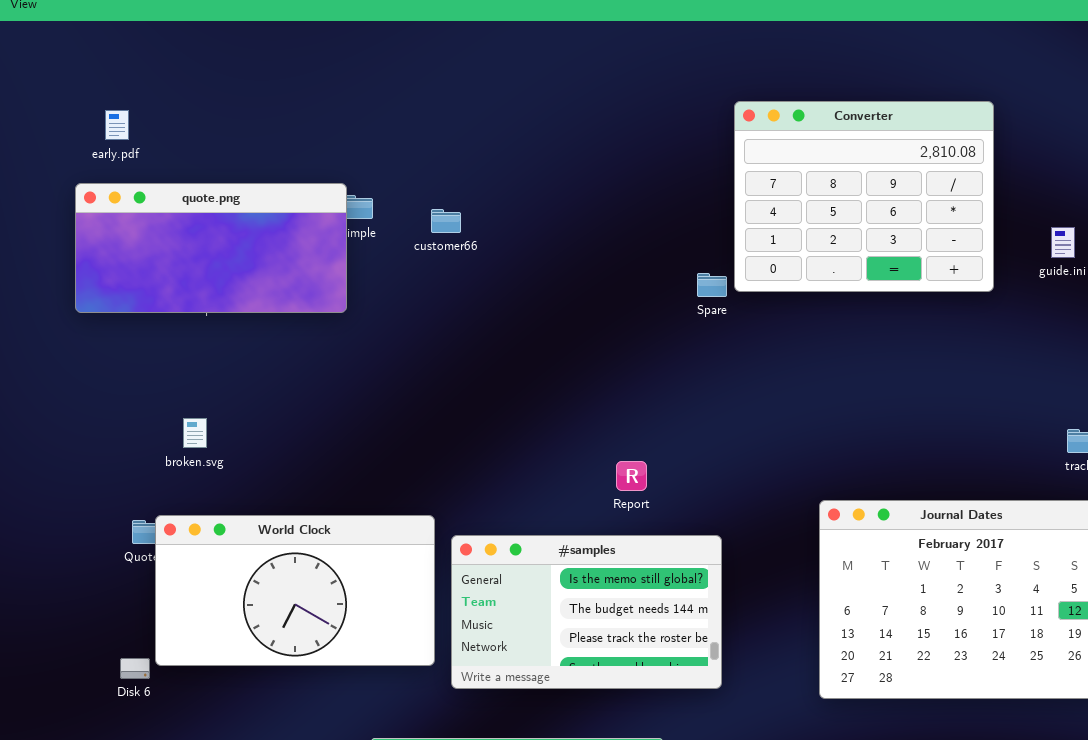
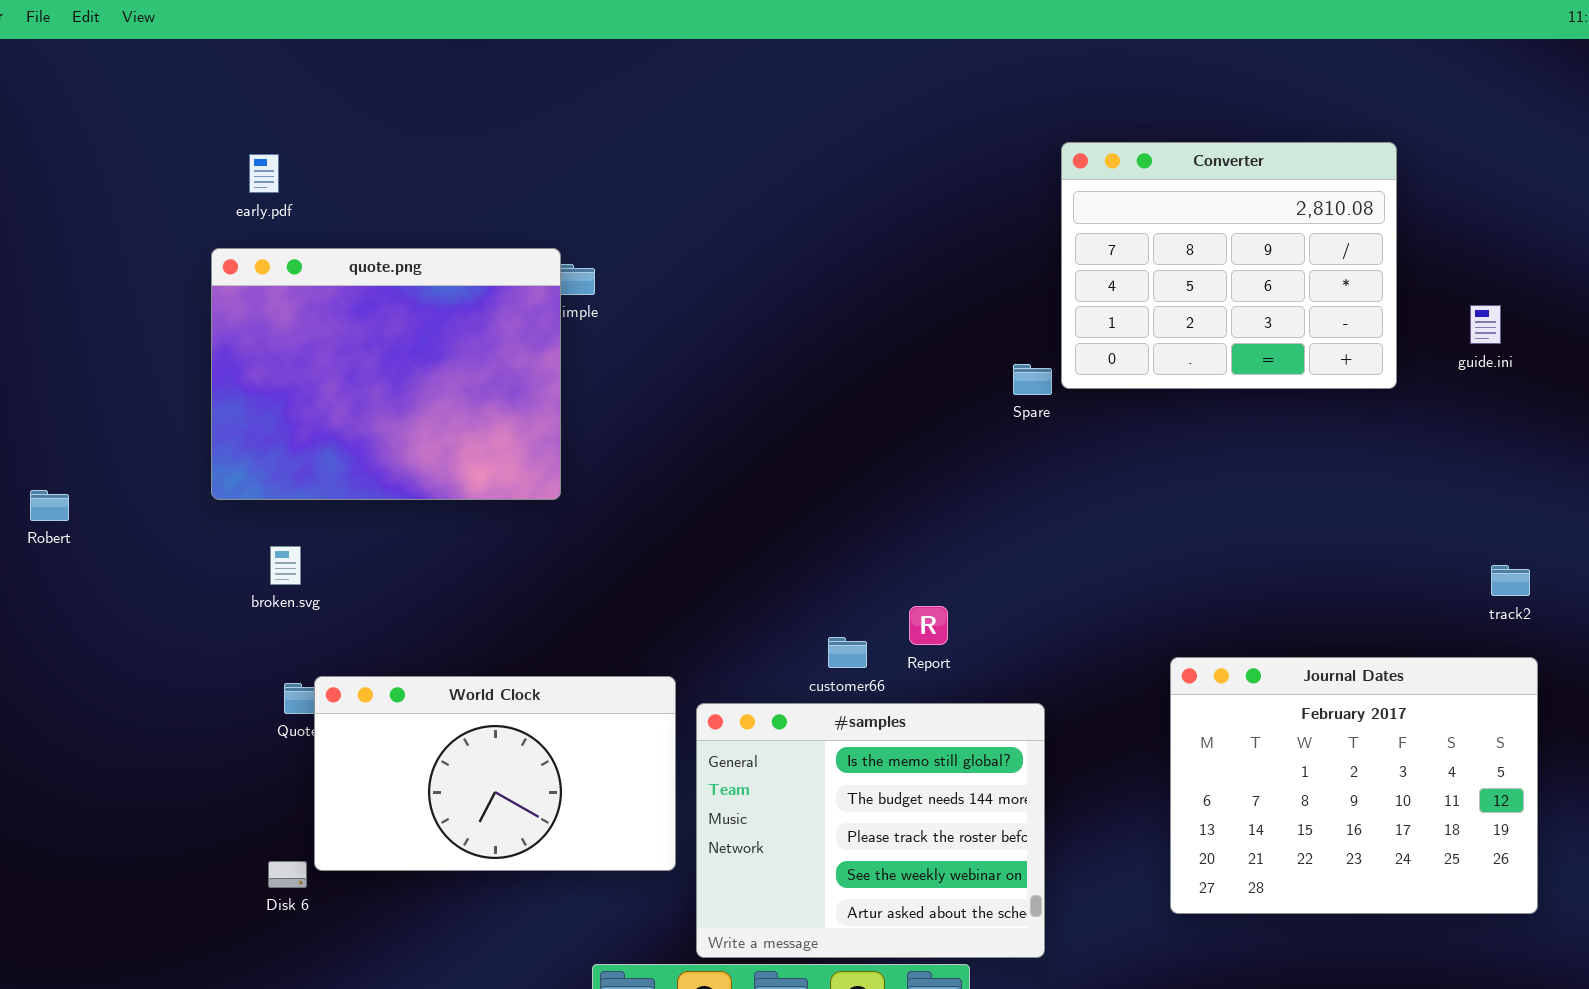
quote.png: [75,183,347,313] -> [211,248,561,500], resized
customer66: [431,209,461,233] -> [828,637,867,668], moved
broken.svg: [183,418,207,448] -> [270,546,301,585], moved
#samples: [451,535,722,689] -> [696,703,1045,958], resized

